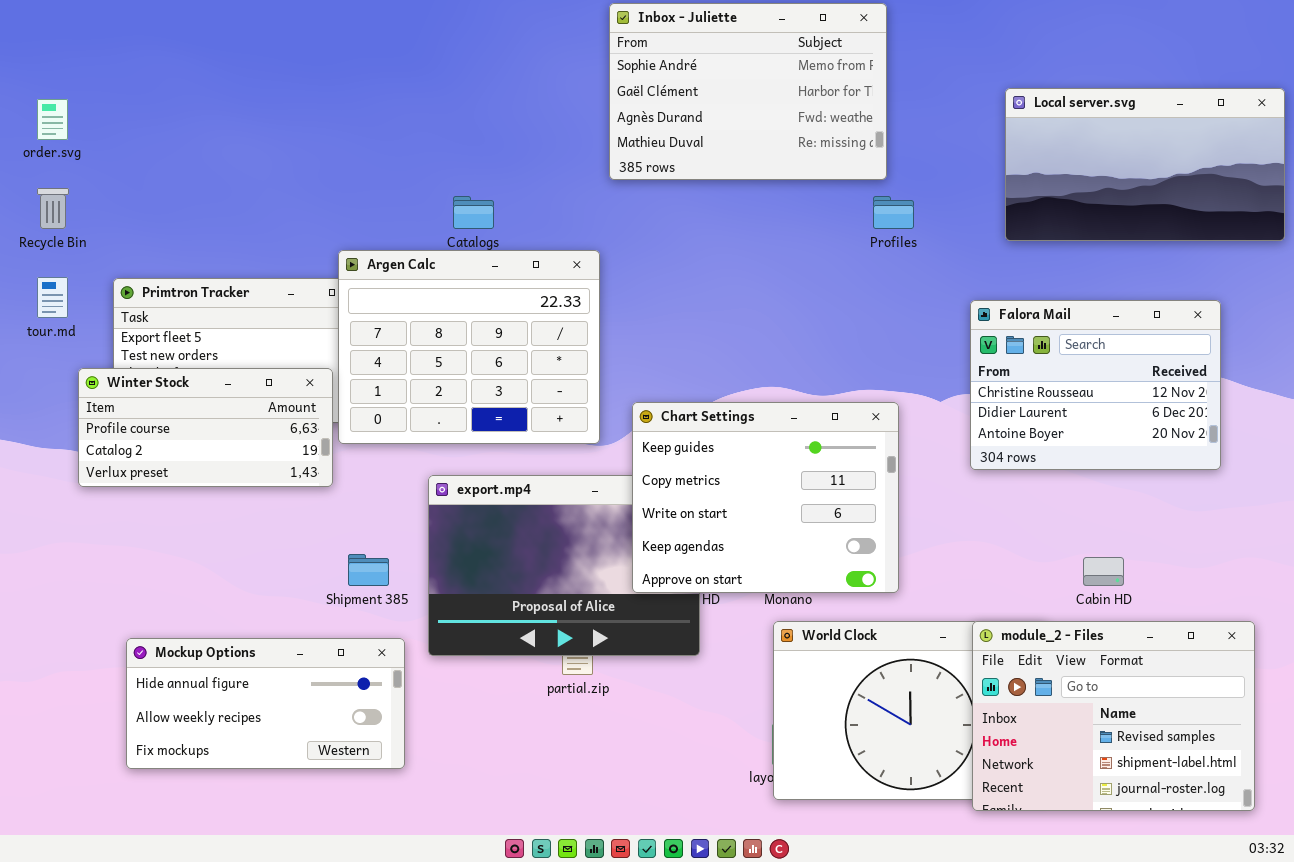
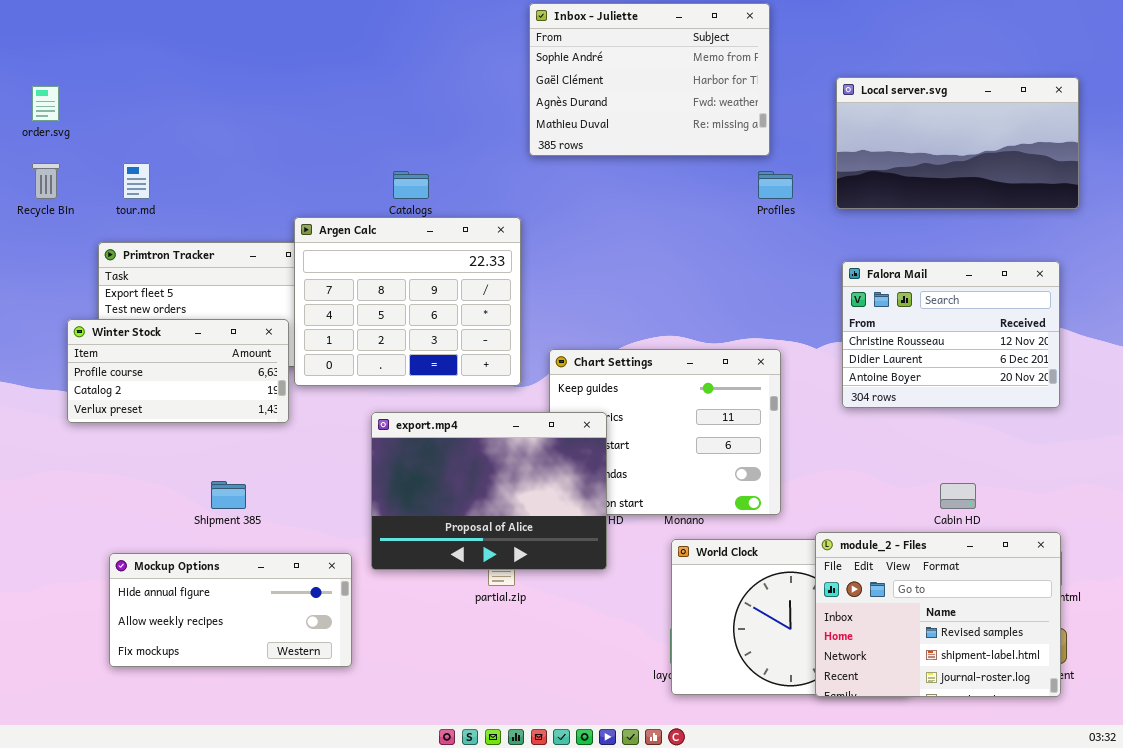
Local server.svg: [1005,88,1285,241] -> [836,77,1079,209], moved
tour.md: [37,277,68,318] -> [123,163,150,199], moved
export.mp4: [428,475,700,656] -> [371,412,607,570], raised
Shipment 385: [348,554,389,586] -> [211,481,246,509], moved
module_2 - Files: [972,621,1255,811] -> [815,532,1061,697], moved

